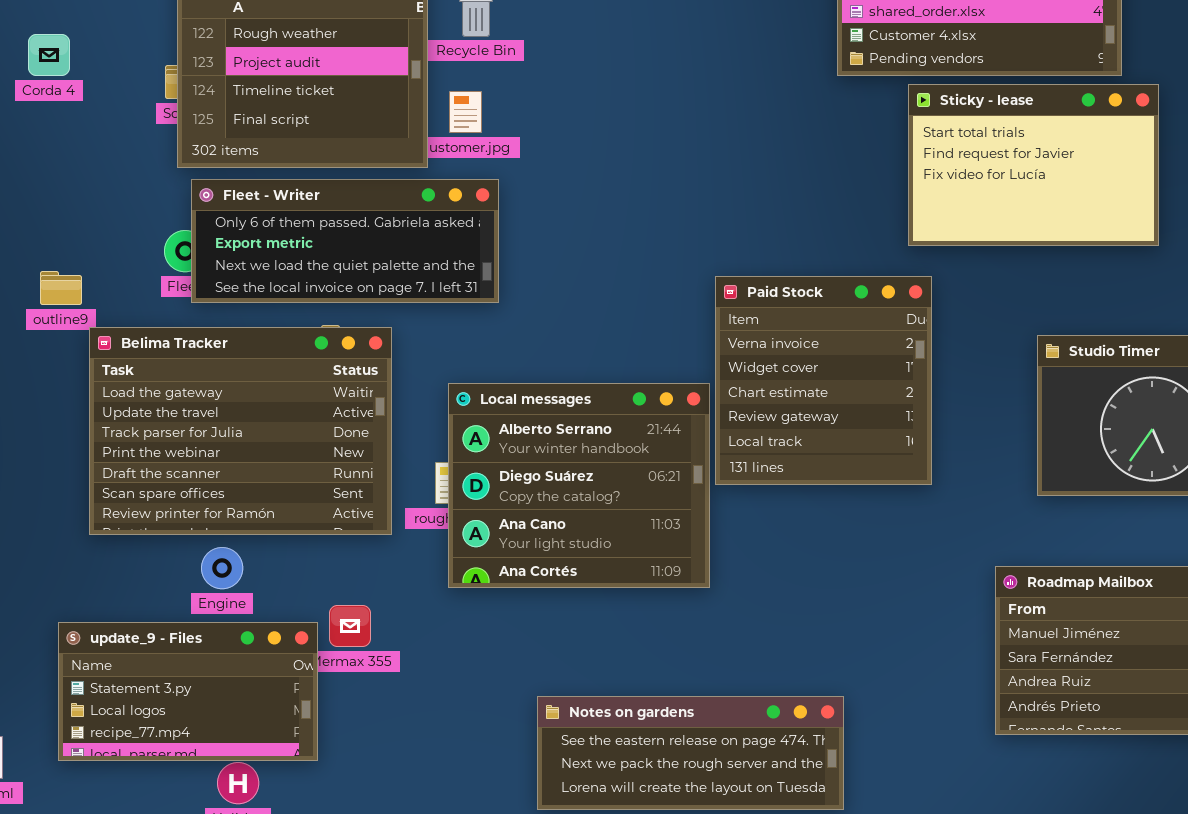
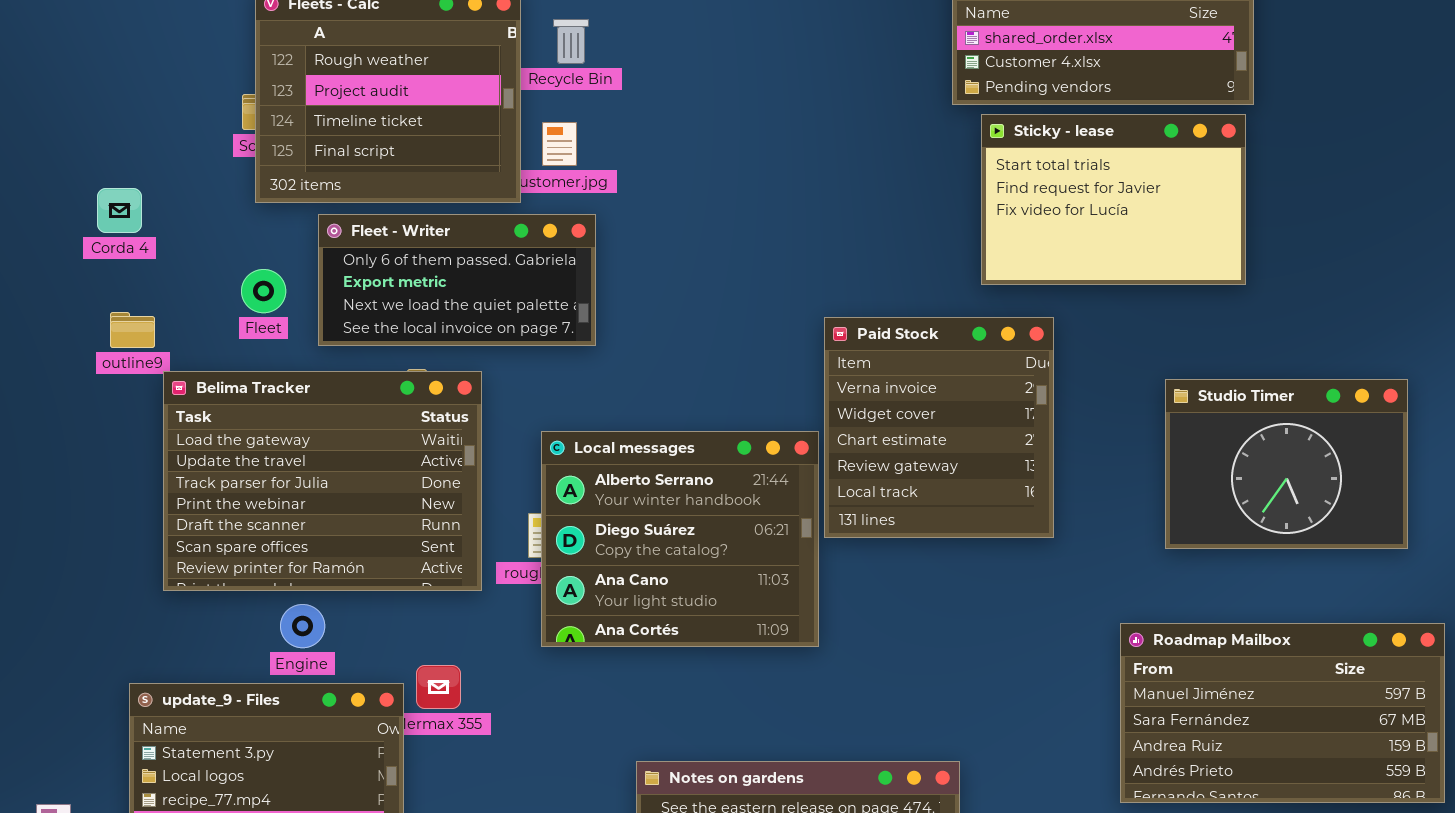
Corda 4: [28,34,70,76] -> [97,188,142,233], moved
Sticky - lease: [908,84,1159,246] -> [981,114,1246,285], moved
Fleet - Writer: [191,179,499,303] -> [318,214,596,346], resized

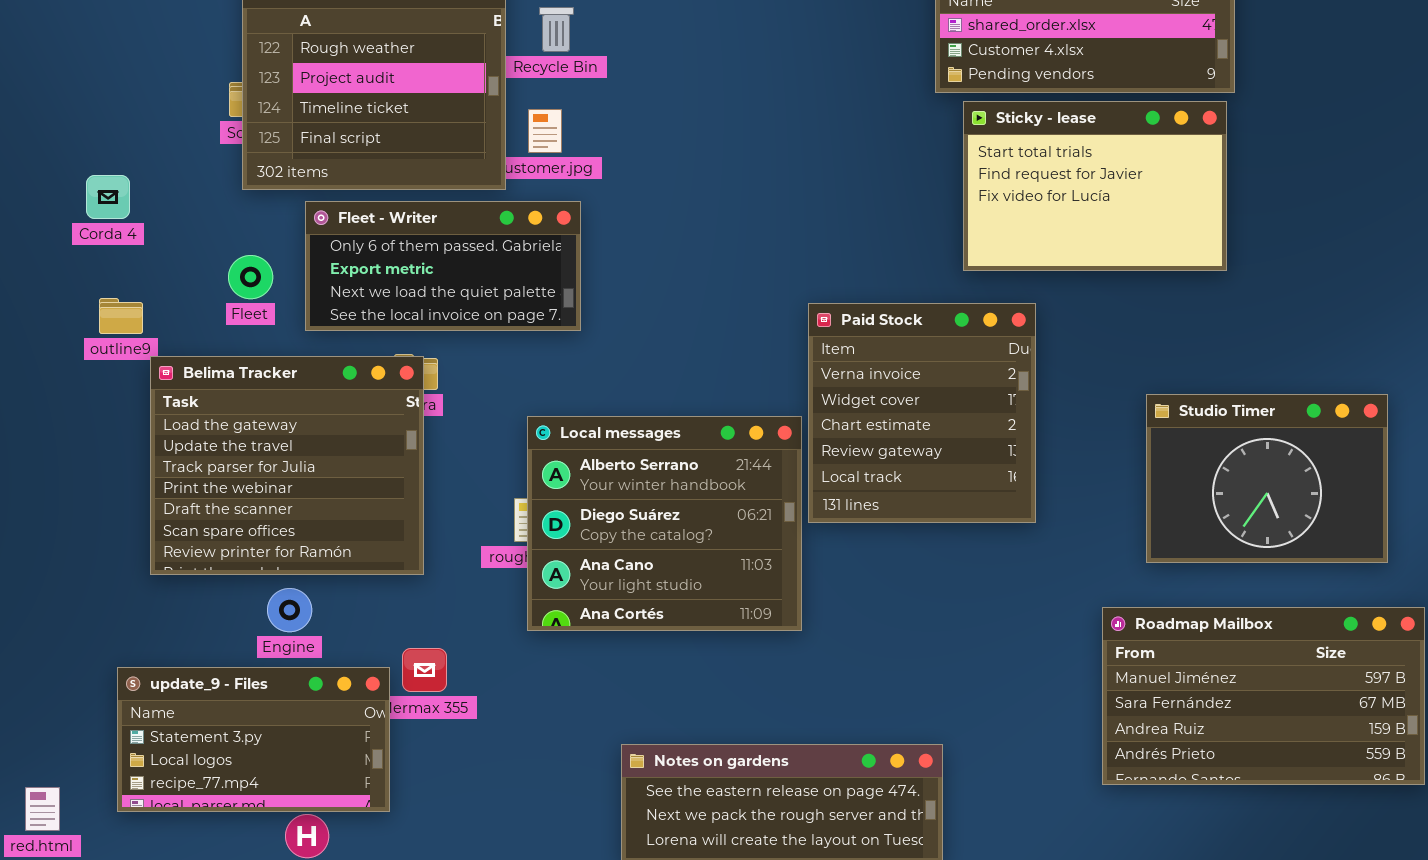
Belima Tracker: [163,371,482,591] -> [150,356,424,575], resized
Studio Timer: [1165,379,1408,549] -> [1146,394,1388,563], moved

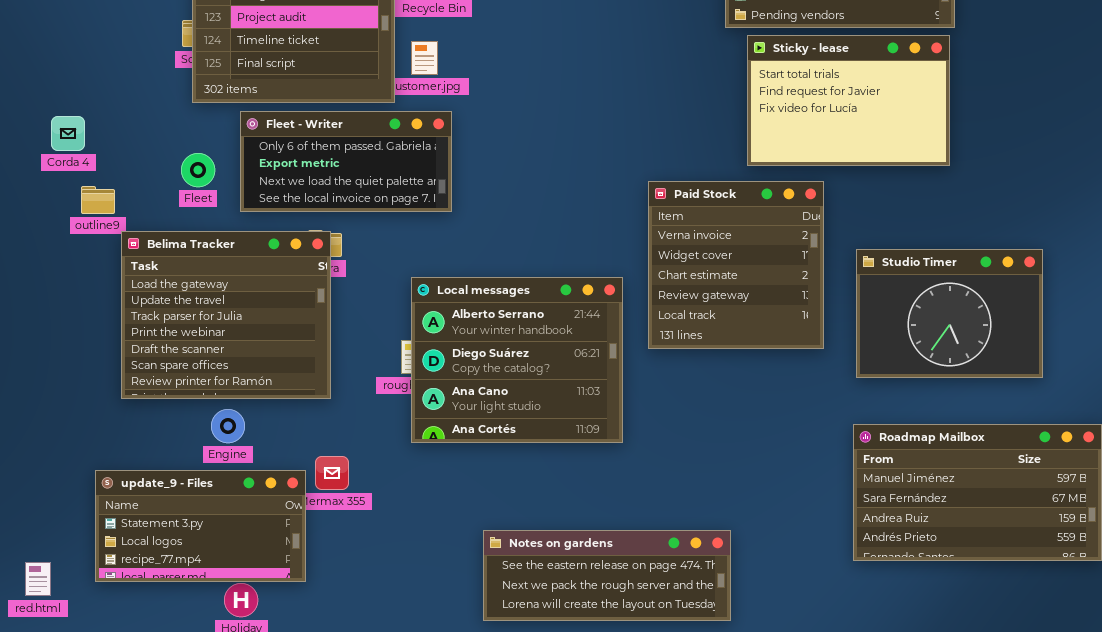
Corda 4: [86,175,130,219] -> [51,116,85,151], moved
Paid Stock: [808,303,1036,523] -> [648,181,824,349], moved
Studio Timer: [1146,394,1388,563] -> [856,249,1043,378], moved

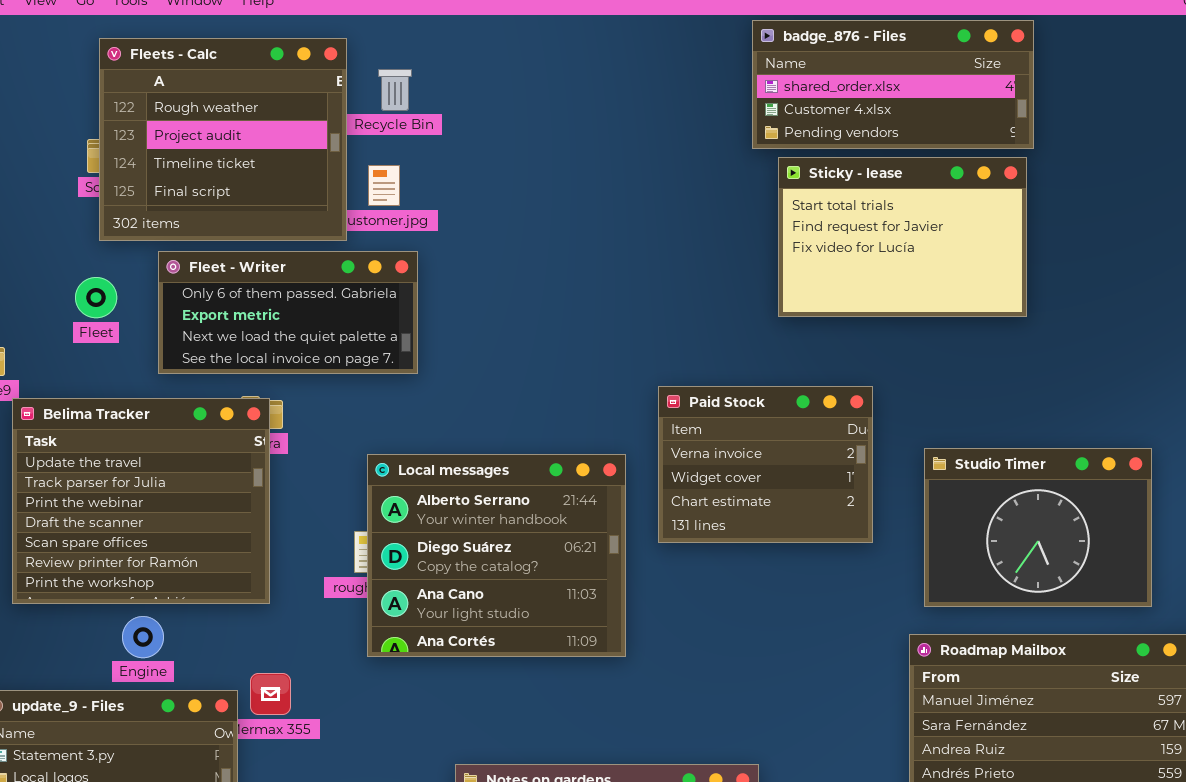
Fleet: [181,153,215,187] -> [75,277,117,318], moved
Paid Stock: [648,181,824,349] -> [658,386,873,543], resized
Belima Tracker: [121,231,331,399] -> [12,398,270,604], scrolled down 1 row
Studio Timer: [856,249,1043,378] -> [924,448,1152,607], moved

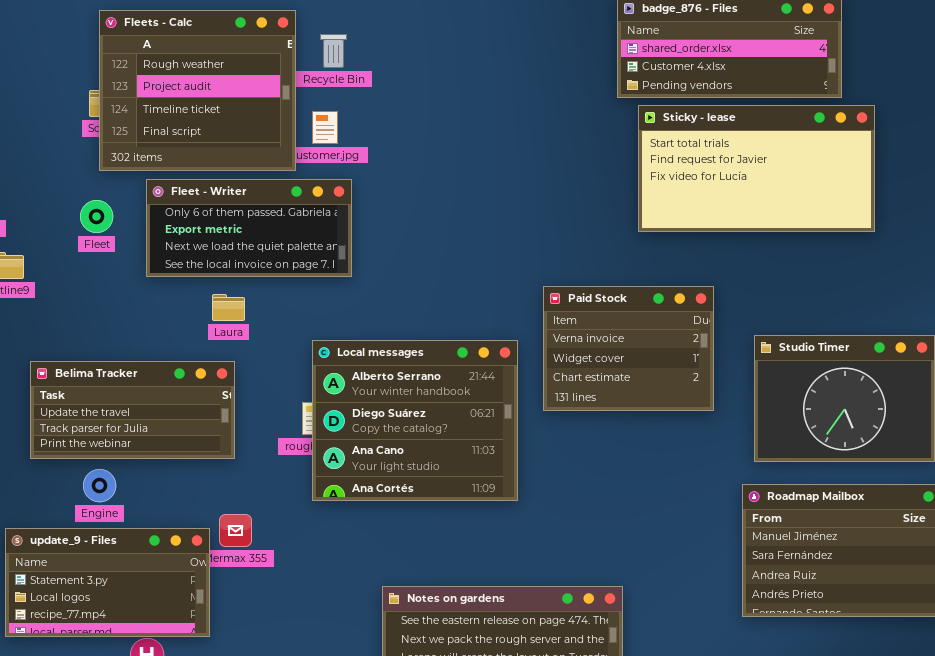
Sticky - lease: [778,157,1027,317] -> [638,105,875,232], resized
Belima Tracker: [12,398,270,604] -> [30,361,235,459], resized
Engine: [122,616,164,658] -> [83,469,116,502], moved

